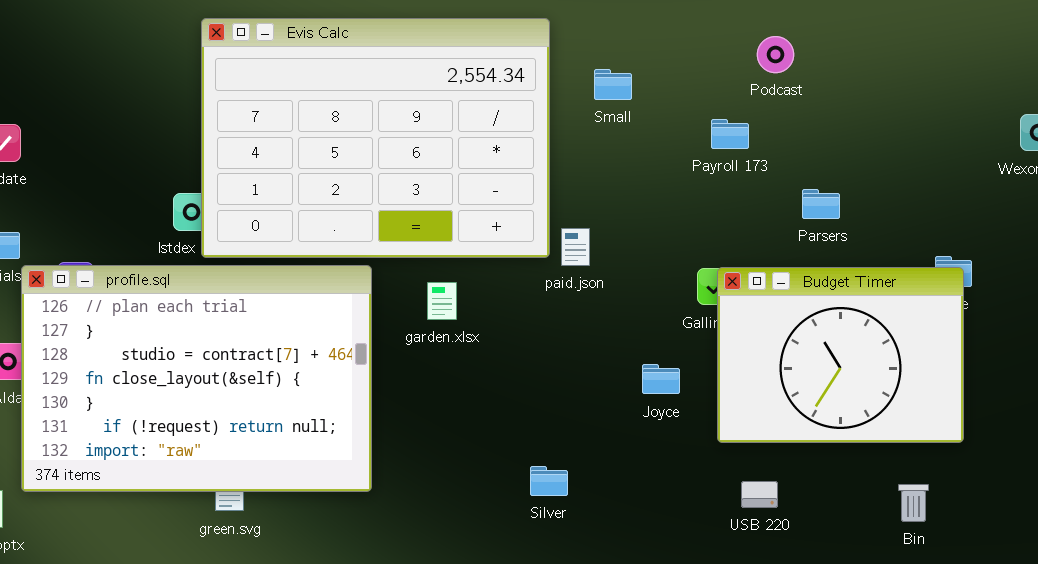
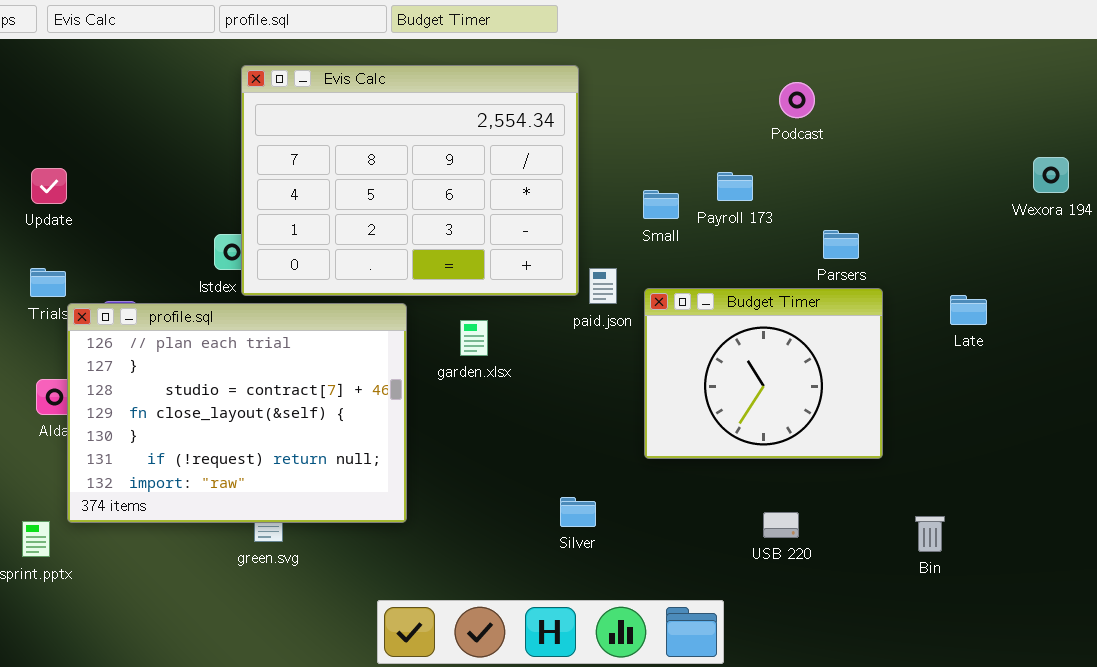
Small: [594,69,632,100] -> [643,190,679,219], moved
Payroll 173: [711,119,749,149] -> [717,172,753,201], moved
Budget Timer: [717,267,964,443] -> [644,288,883,459], moved

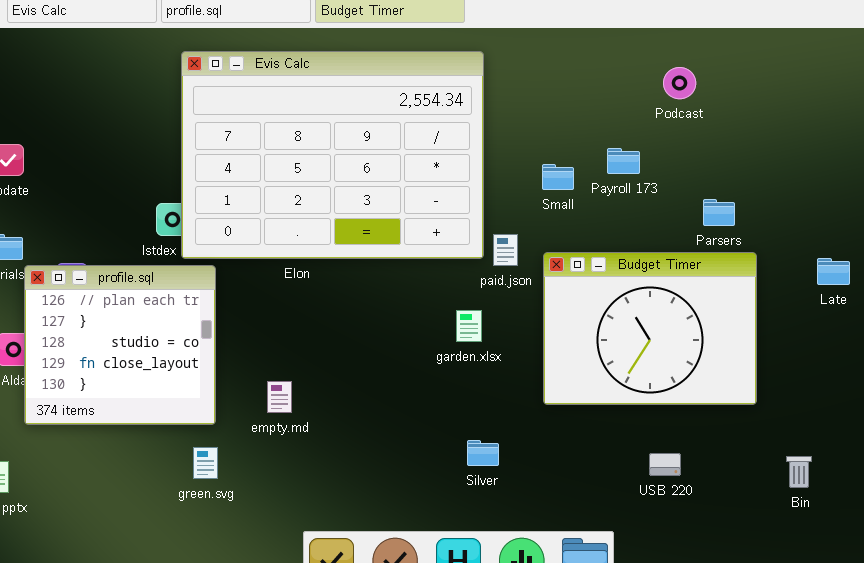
profile.sql: [67,303,407,523] -> [24,265,216,425], resized
garden.xlsx: [460,320,488,356] -> [456,310,482,342], moved

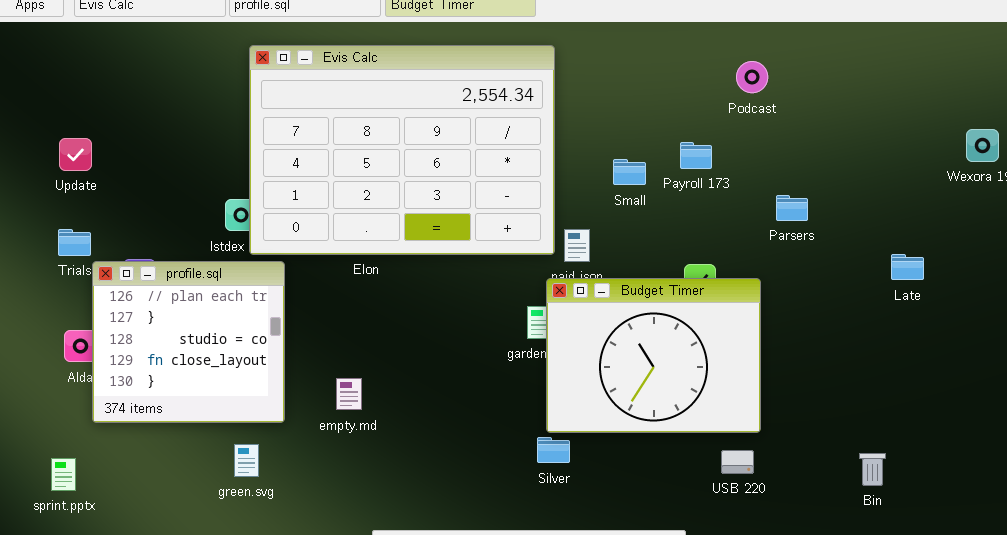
Budget Timer: [543,252,757,405] -> [546,278,761,433], moved
green.svg: [193,447,218,479] -> [234,444,259,477], moved

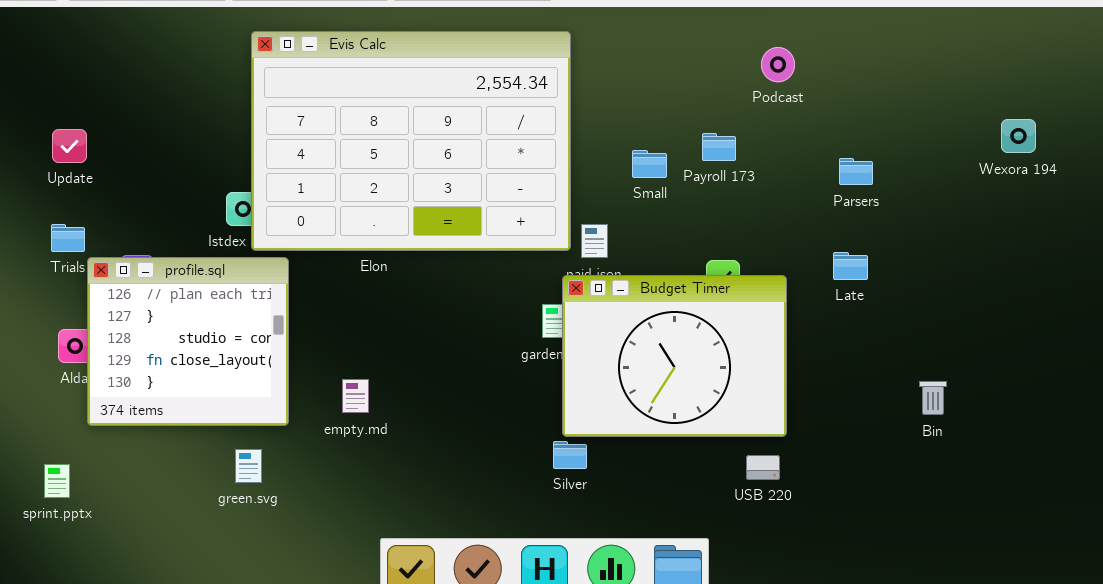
Parsers: [776,195,808,221] -> [839,158,873,185], moved
Late: [891,254,924,280] -> [833,252,868,280], moved
Bin: [859,453,886,486] -> [919,381,947,415], moved

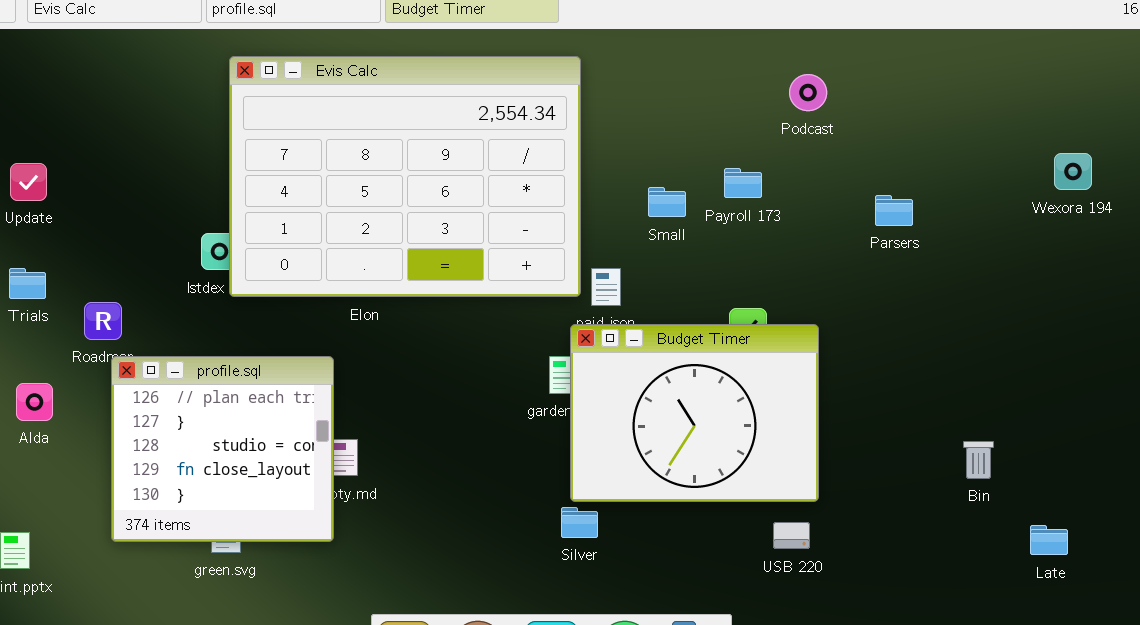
Late: [833,252,868,280] -> [1030,525,1068,555], moved
profile.sql: [87,257,289,426] -> [111,356,334,542], moved

